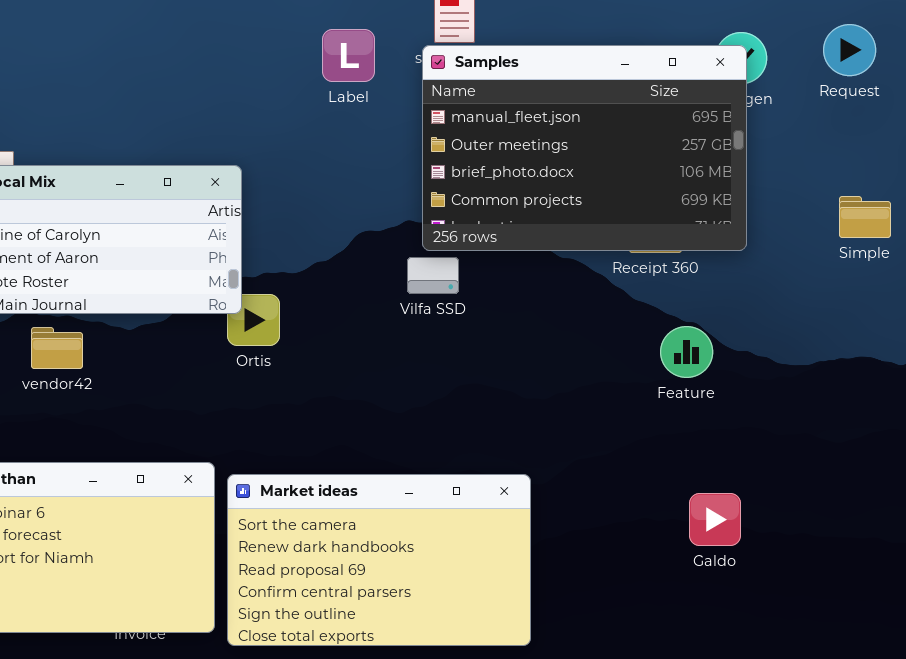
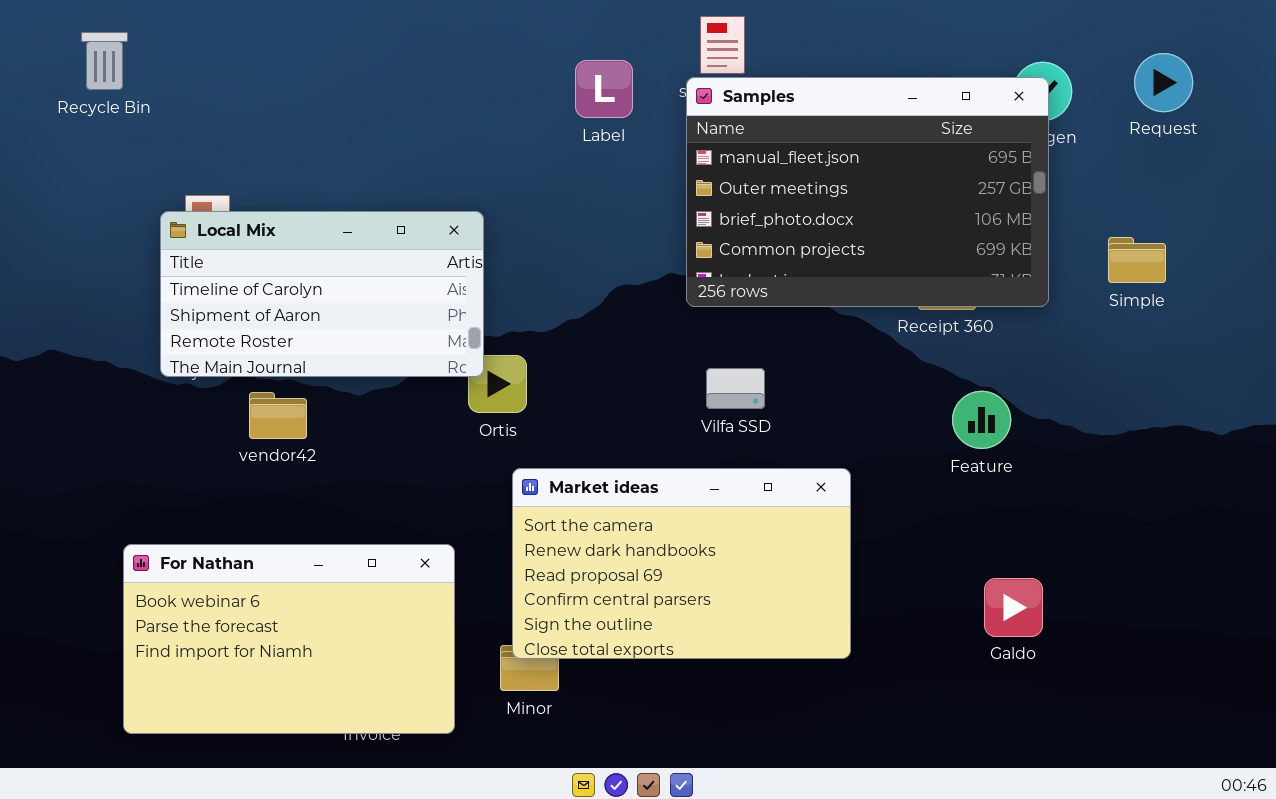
Simple: [839,196,891,238] -> [1108,237,1166,283], moved
Vilfa SSD: [407,257,459,294] -> [706,368,765,409], moved
Market ideas: [227,474,531,646] -> [512,468,851,659], moved

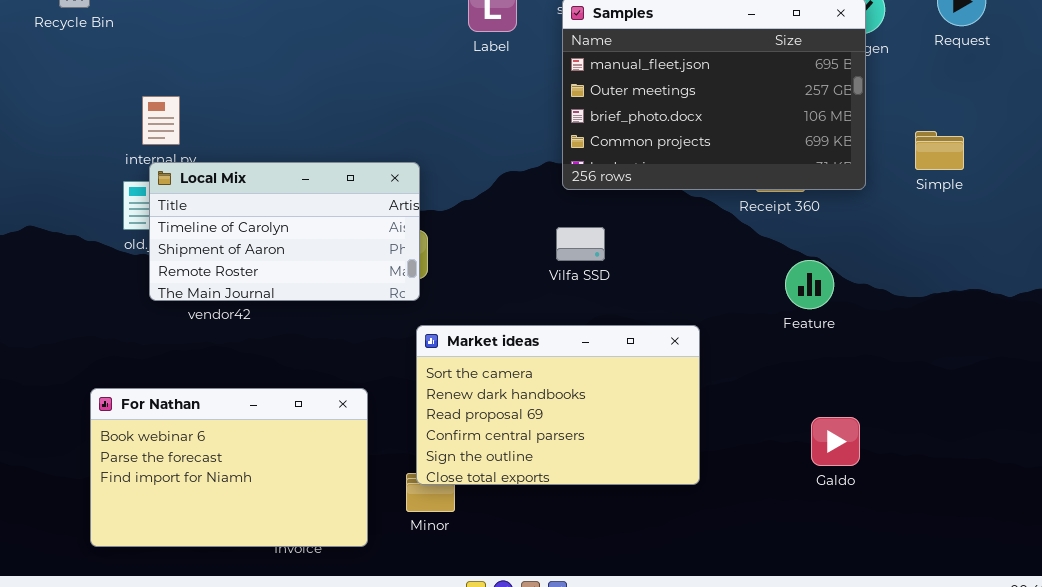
Local Mix: [160,211,484,377] -> [149,162,420,301], moved
Vilfa SSD: [706,368,765,409] -> [556,227,605,261], moved

